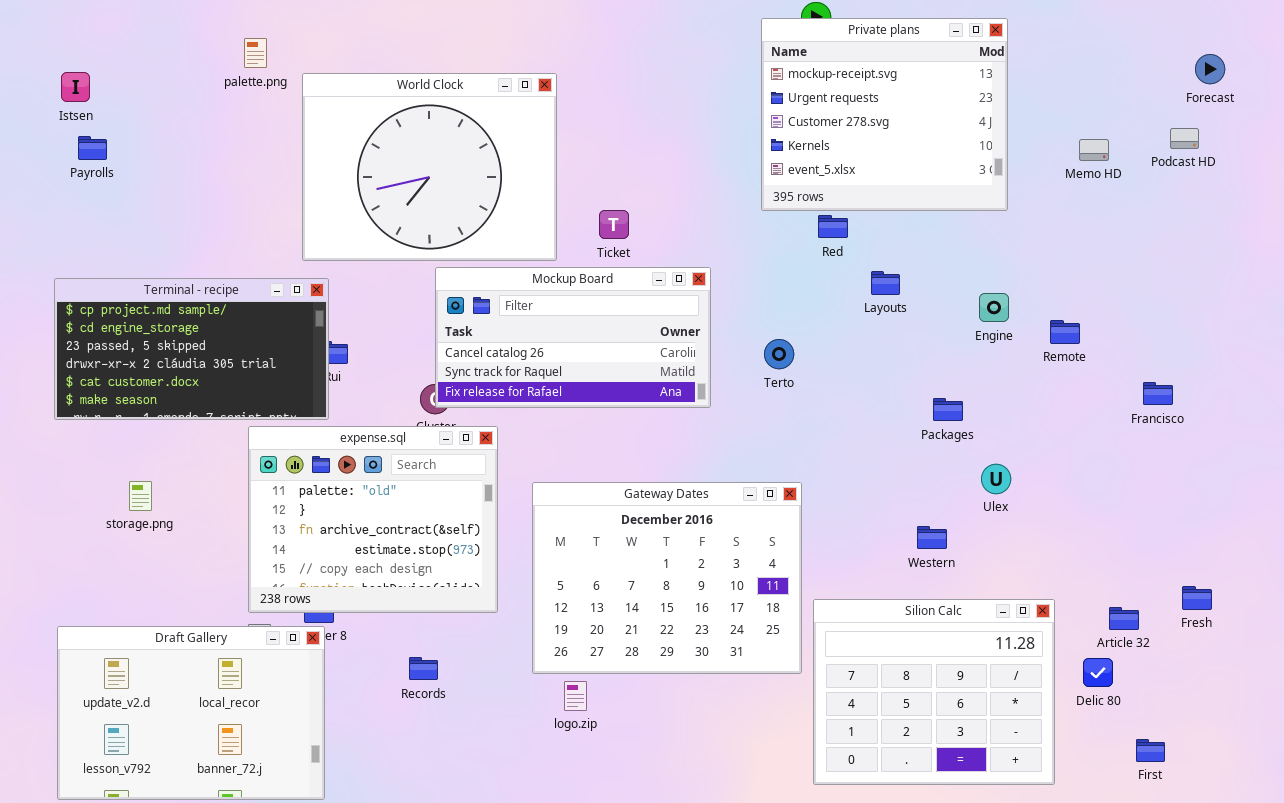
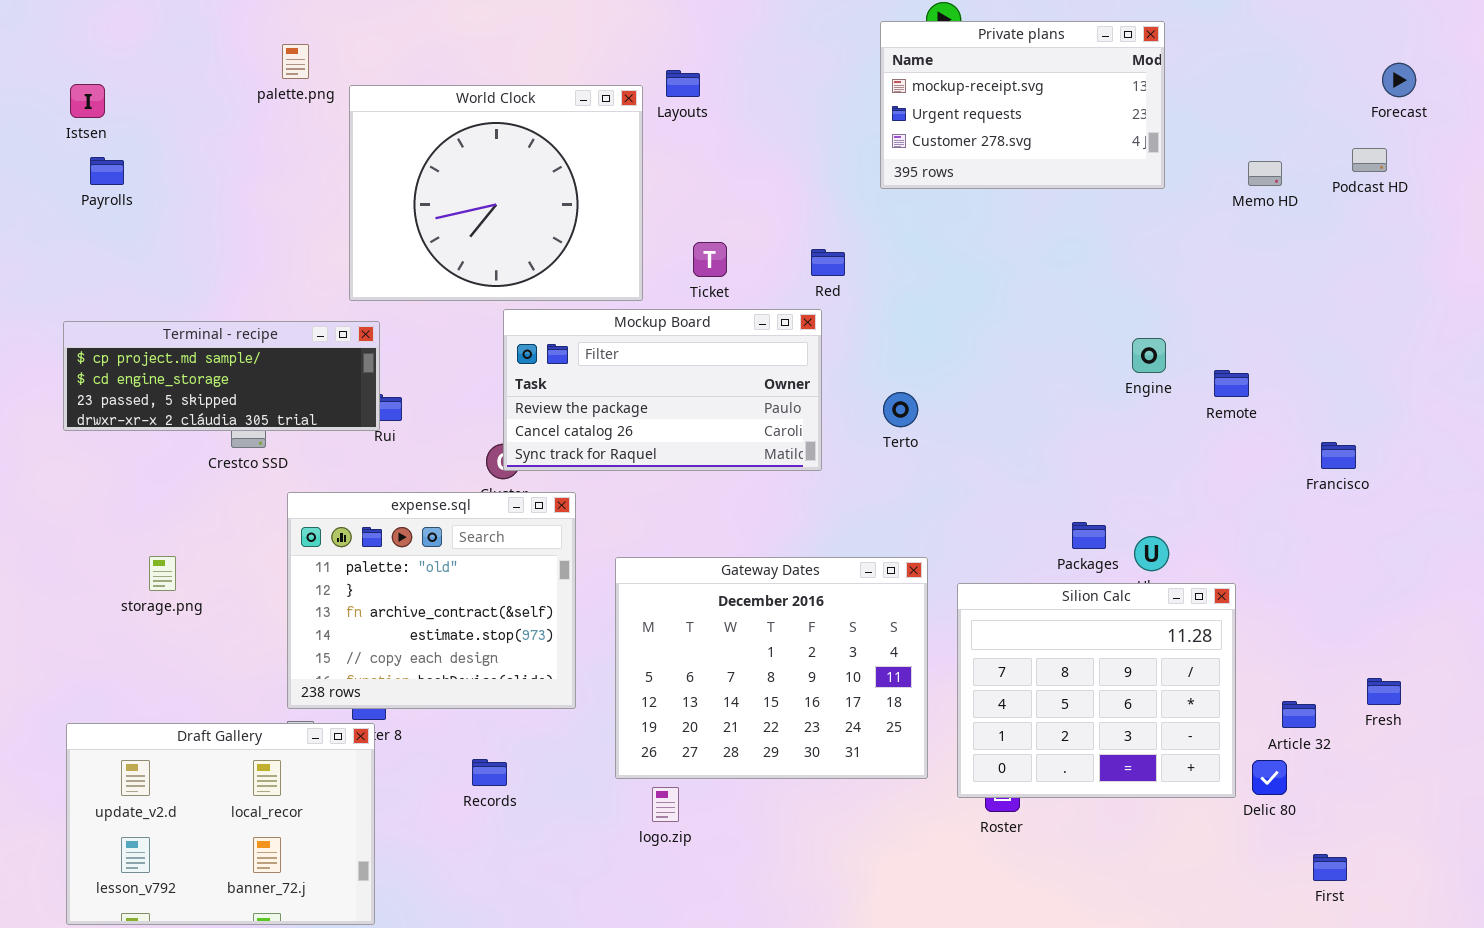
Private plans: [761,18,1008,211] -> [880,21,1165,189], resized
Red: [818,215,848,238] -> [811,249,845,276], moved
Mockup Board: [435,267,711,408] -> [503,309,822,471], scrolled up 1 row
Layouts: [871,271,900,295] -> [666,70,700,97], moved
Terminal - recipe: [54,278,329,420] -> [63,321,380,431], resized
Packages: [933,398,963,421] -> [1072,522,1106,549], moved
Silion Calc: [813,599,1055,785] -> [957,583,1236,798], moved

